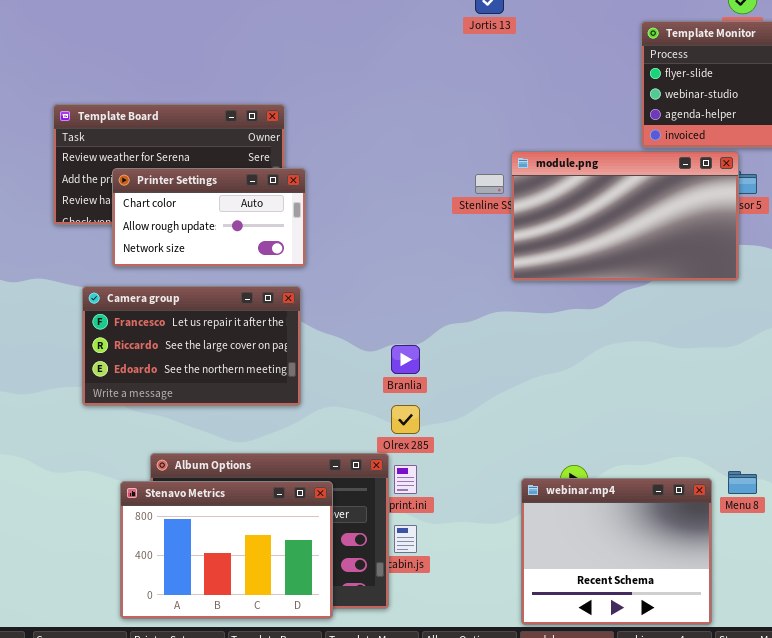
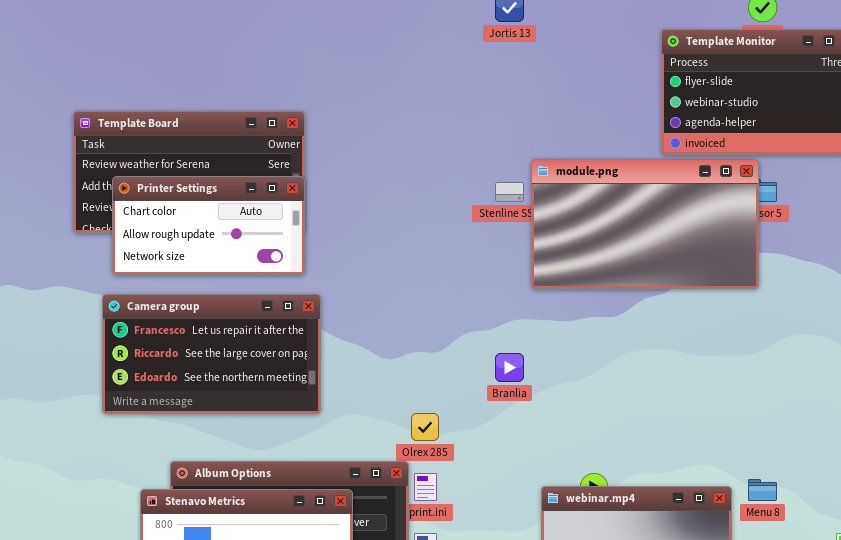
Printer Settings: [112,168,306,267] -> [112,176,305,275], moved
Branlia: [391,345,420,374] -> [495,353,524,382], moved

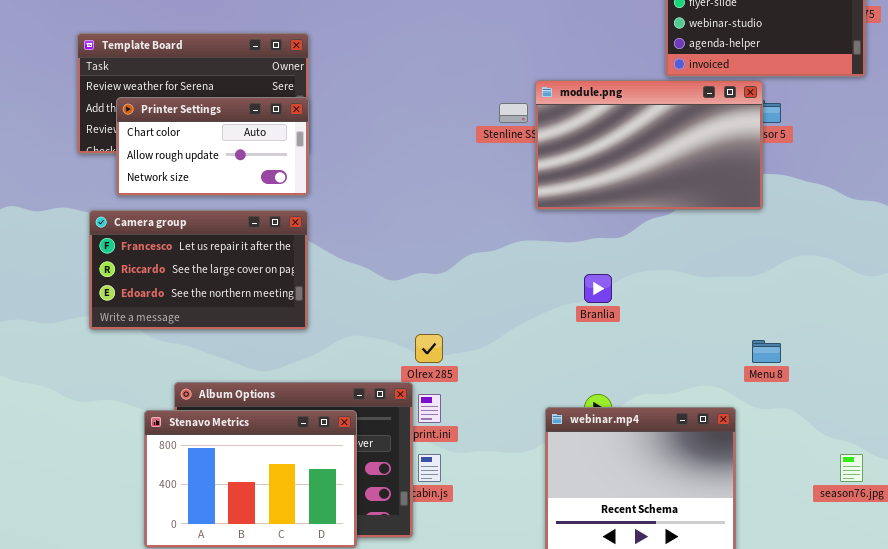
Camera group: [102,294,321,414] -> [89,210,308,330], moved
Branlia: [495,353,524,382] -> [584,274,612,303], moved
Menu 8: [748,479,777,501] -> [752,340,781,363], moved

